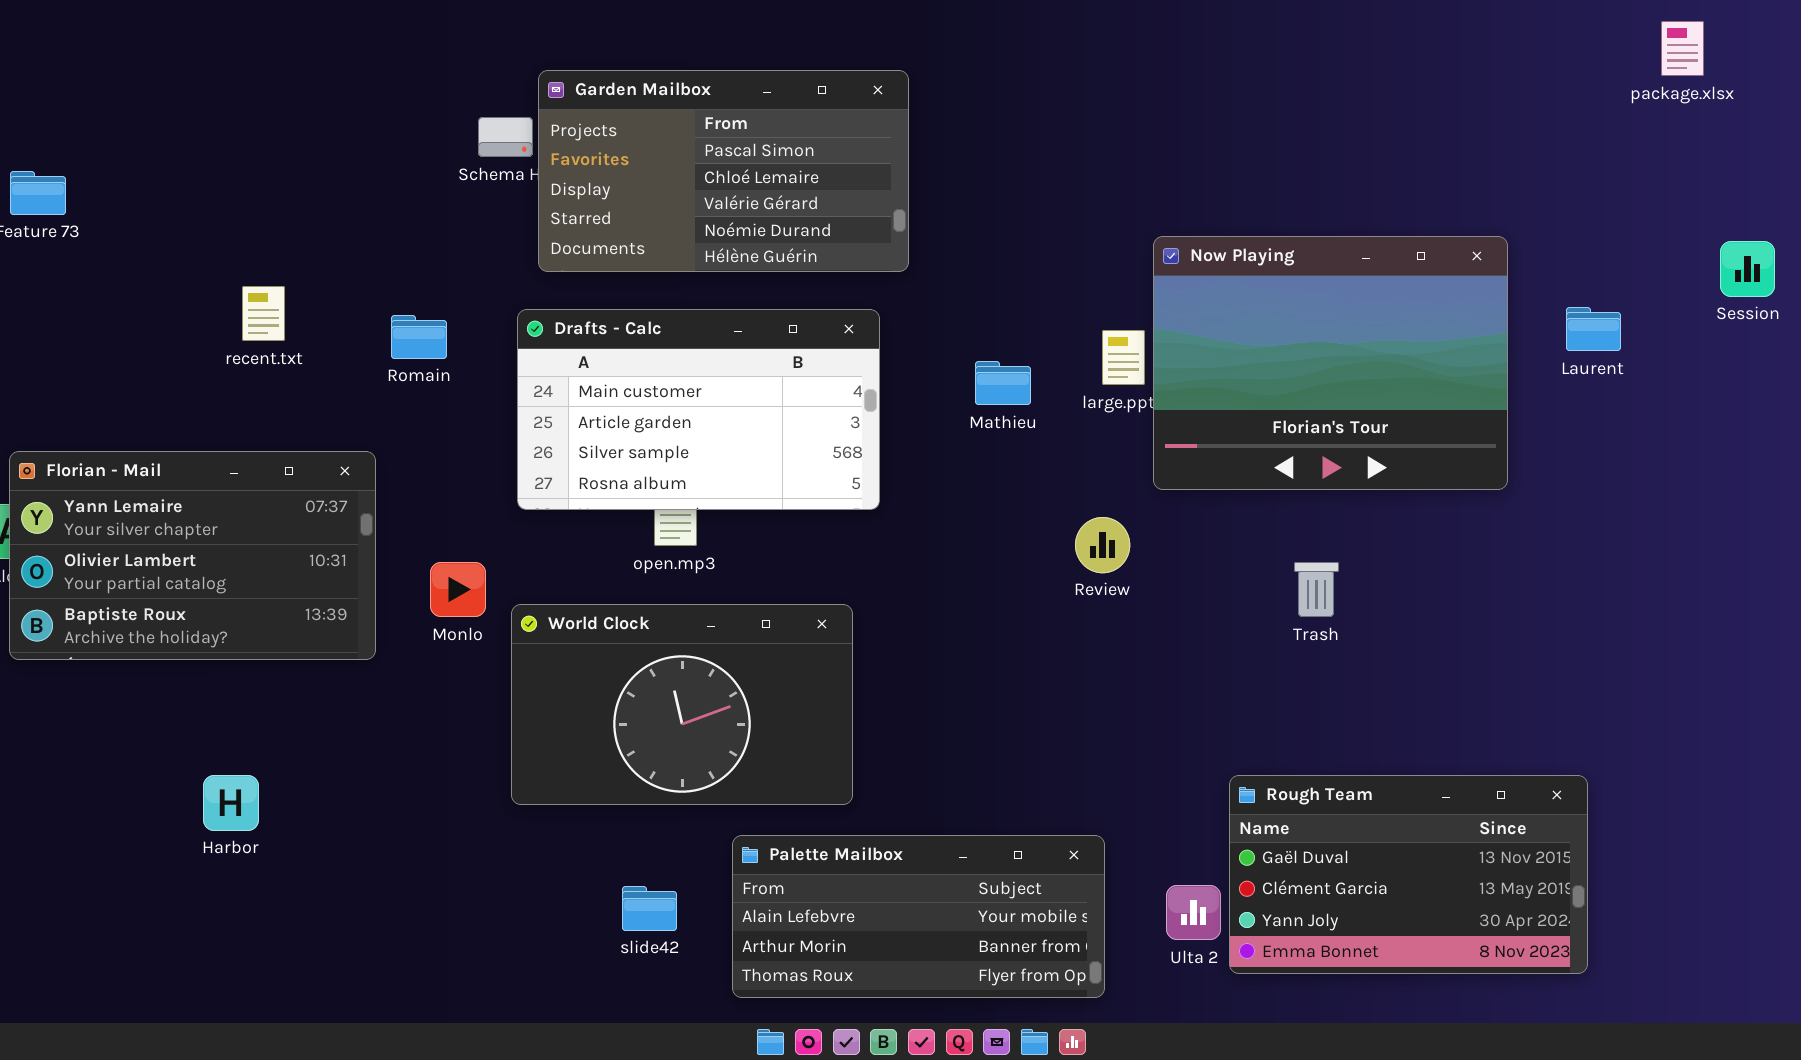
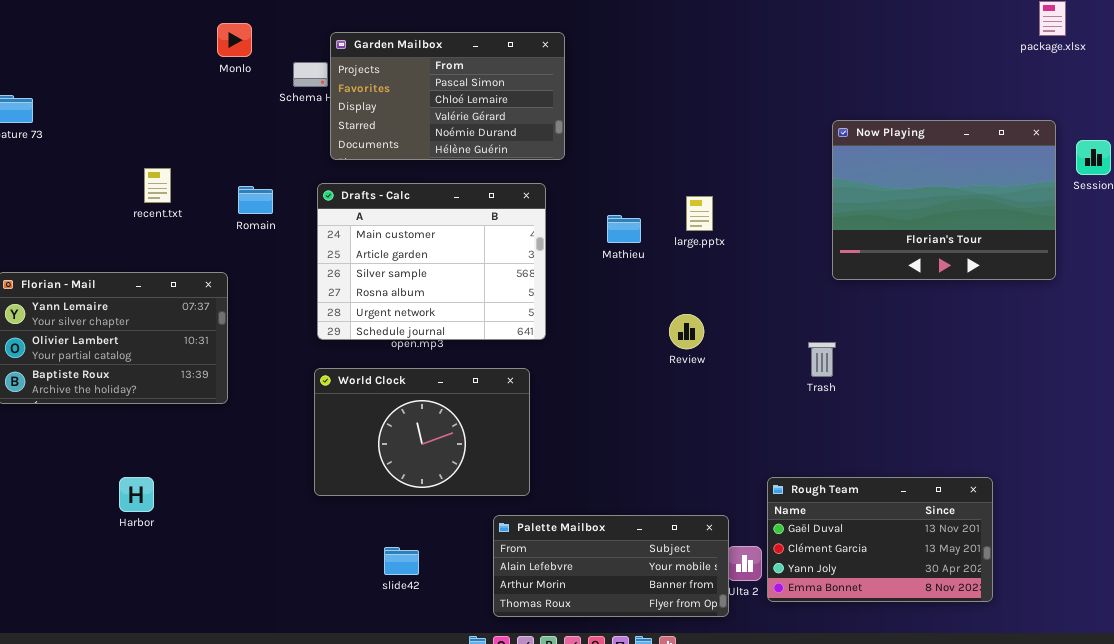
Now Playing: [1153,236,1508,490] -> [832,120,1056,280], moved
Drafts - Calc: [517,309,880,510] -> [317,183,546,340], resized
Monlo: [430,562,486,617] -> [217,23,252,57], moved
Palette Mailbox: [732,835,1105,998] -> [493,515,729,617], moved

